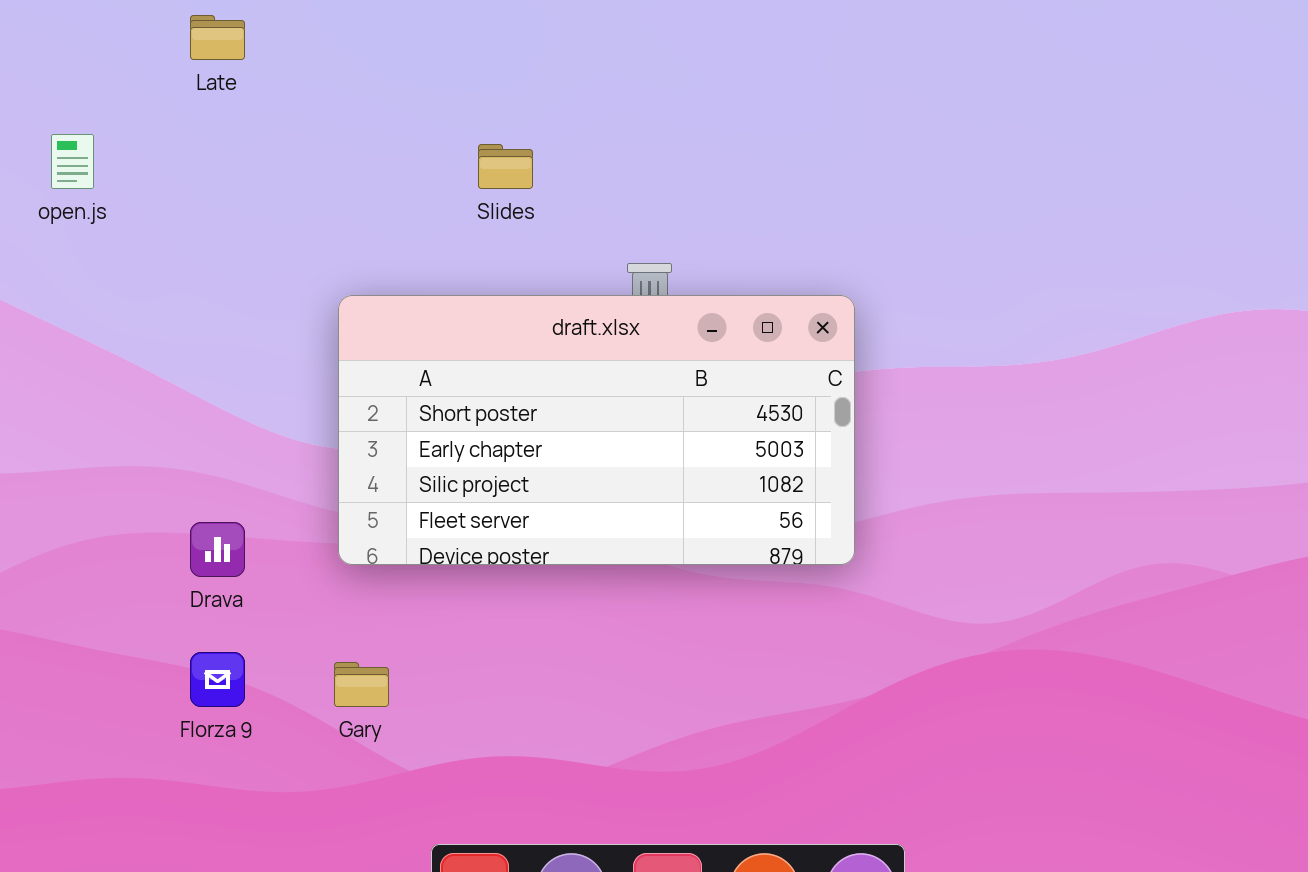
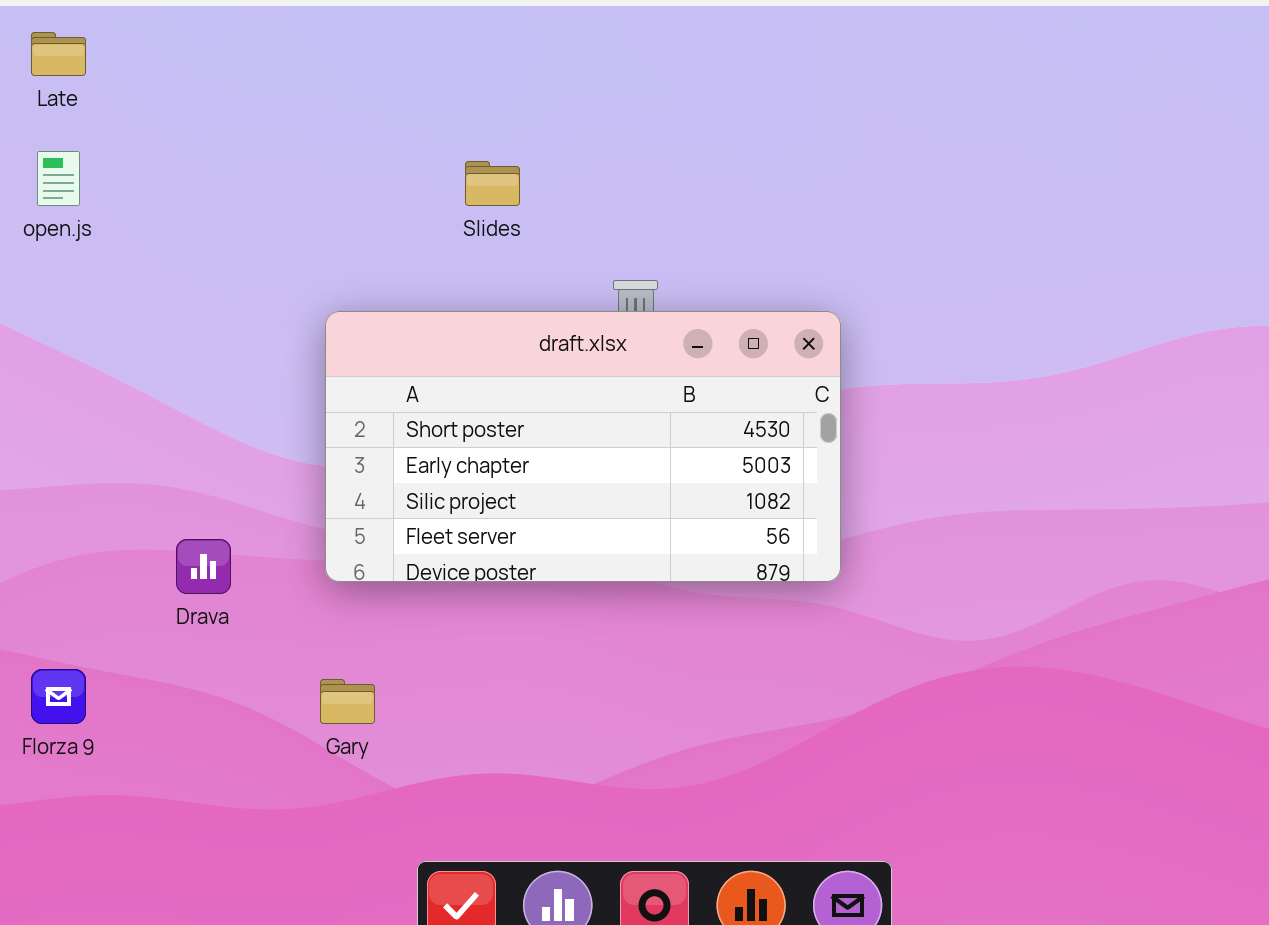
Late: [190,15,245,60] -> [31,32,86,76], moved
Florza 9: [190,652,245,707] -> [31,669,86,724], moved

